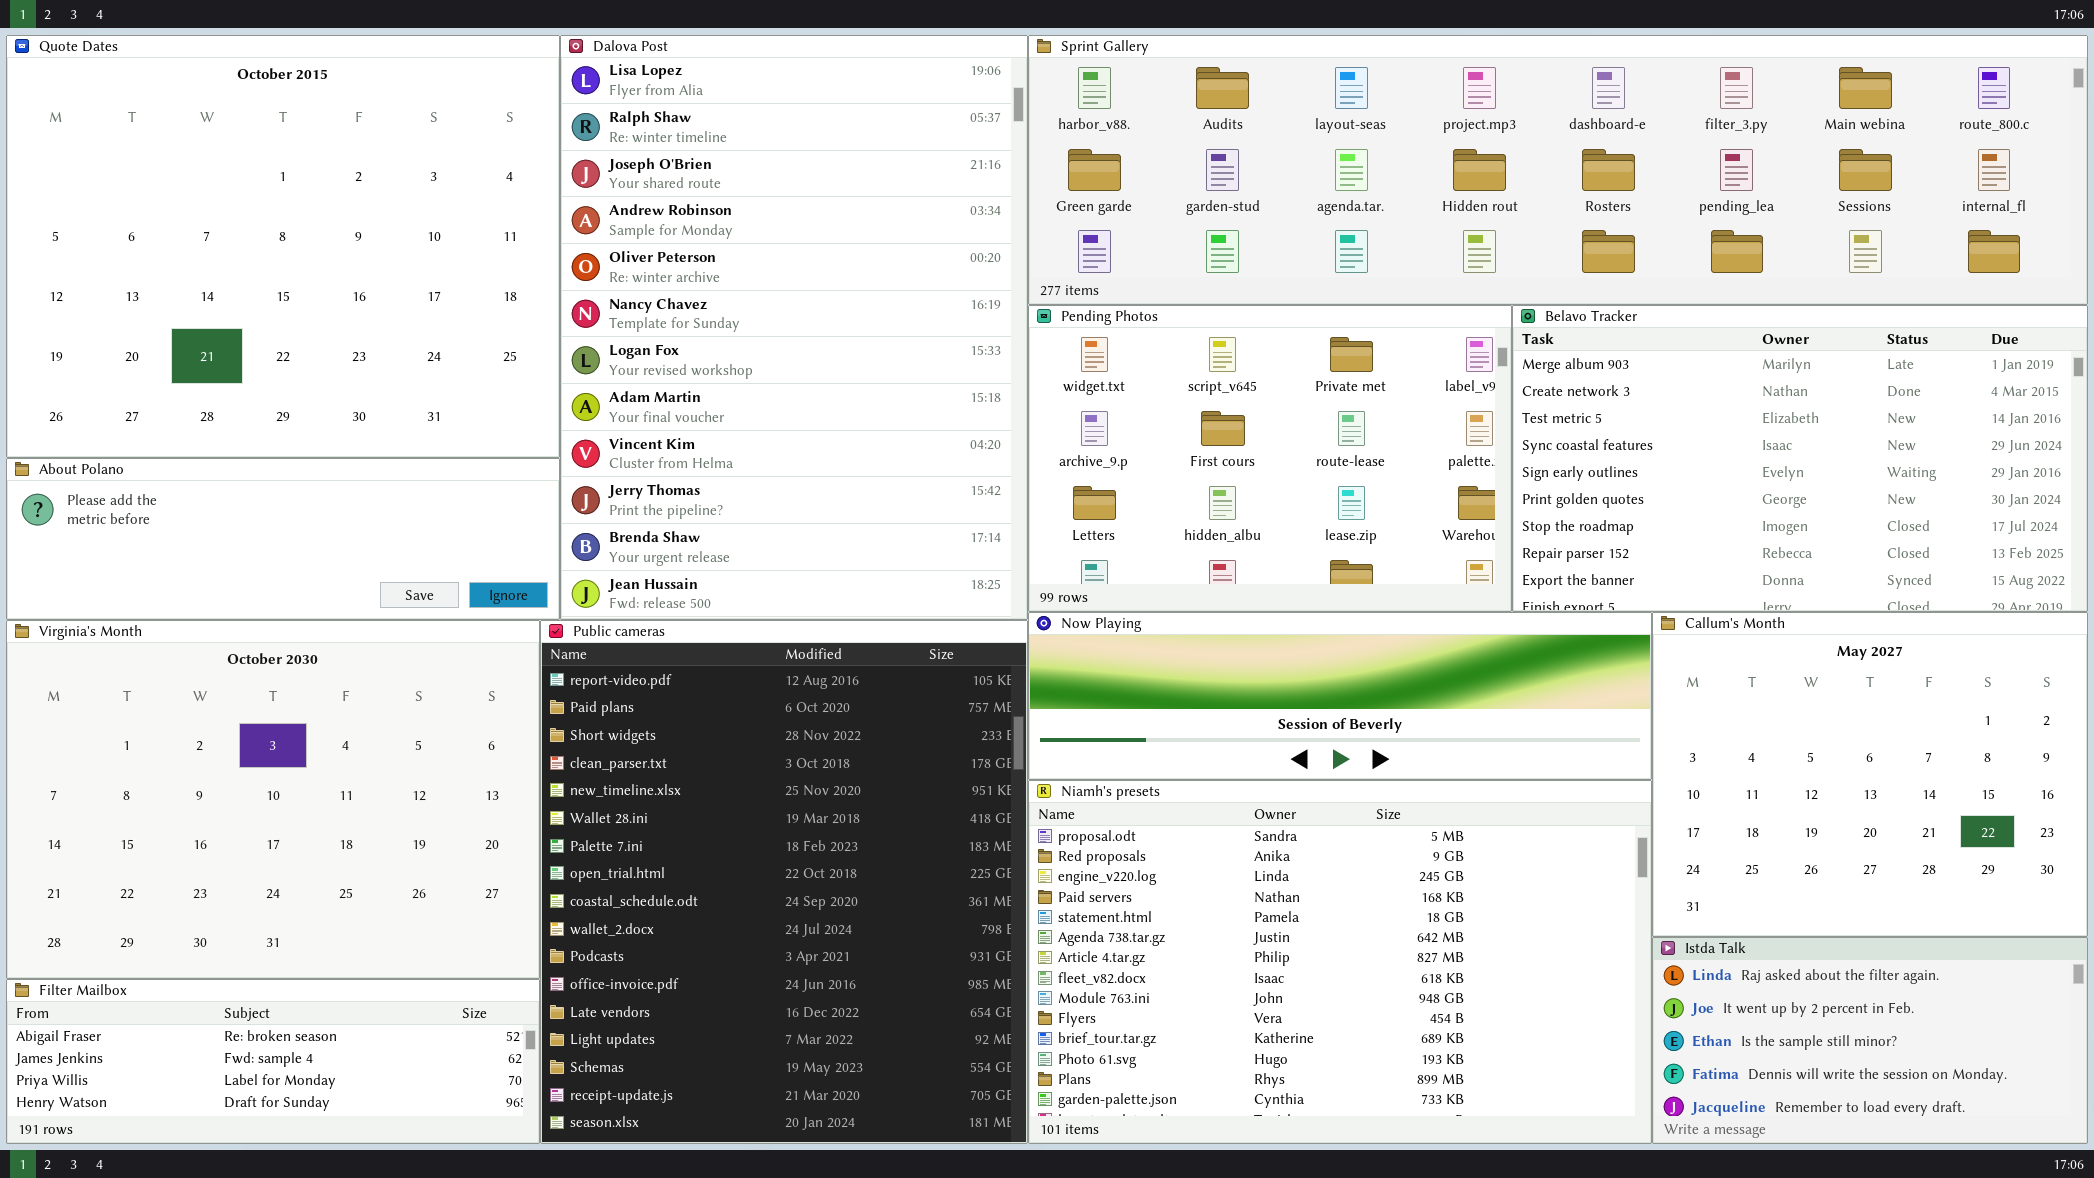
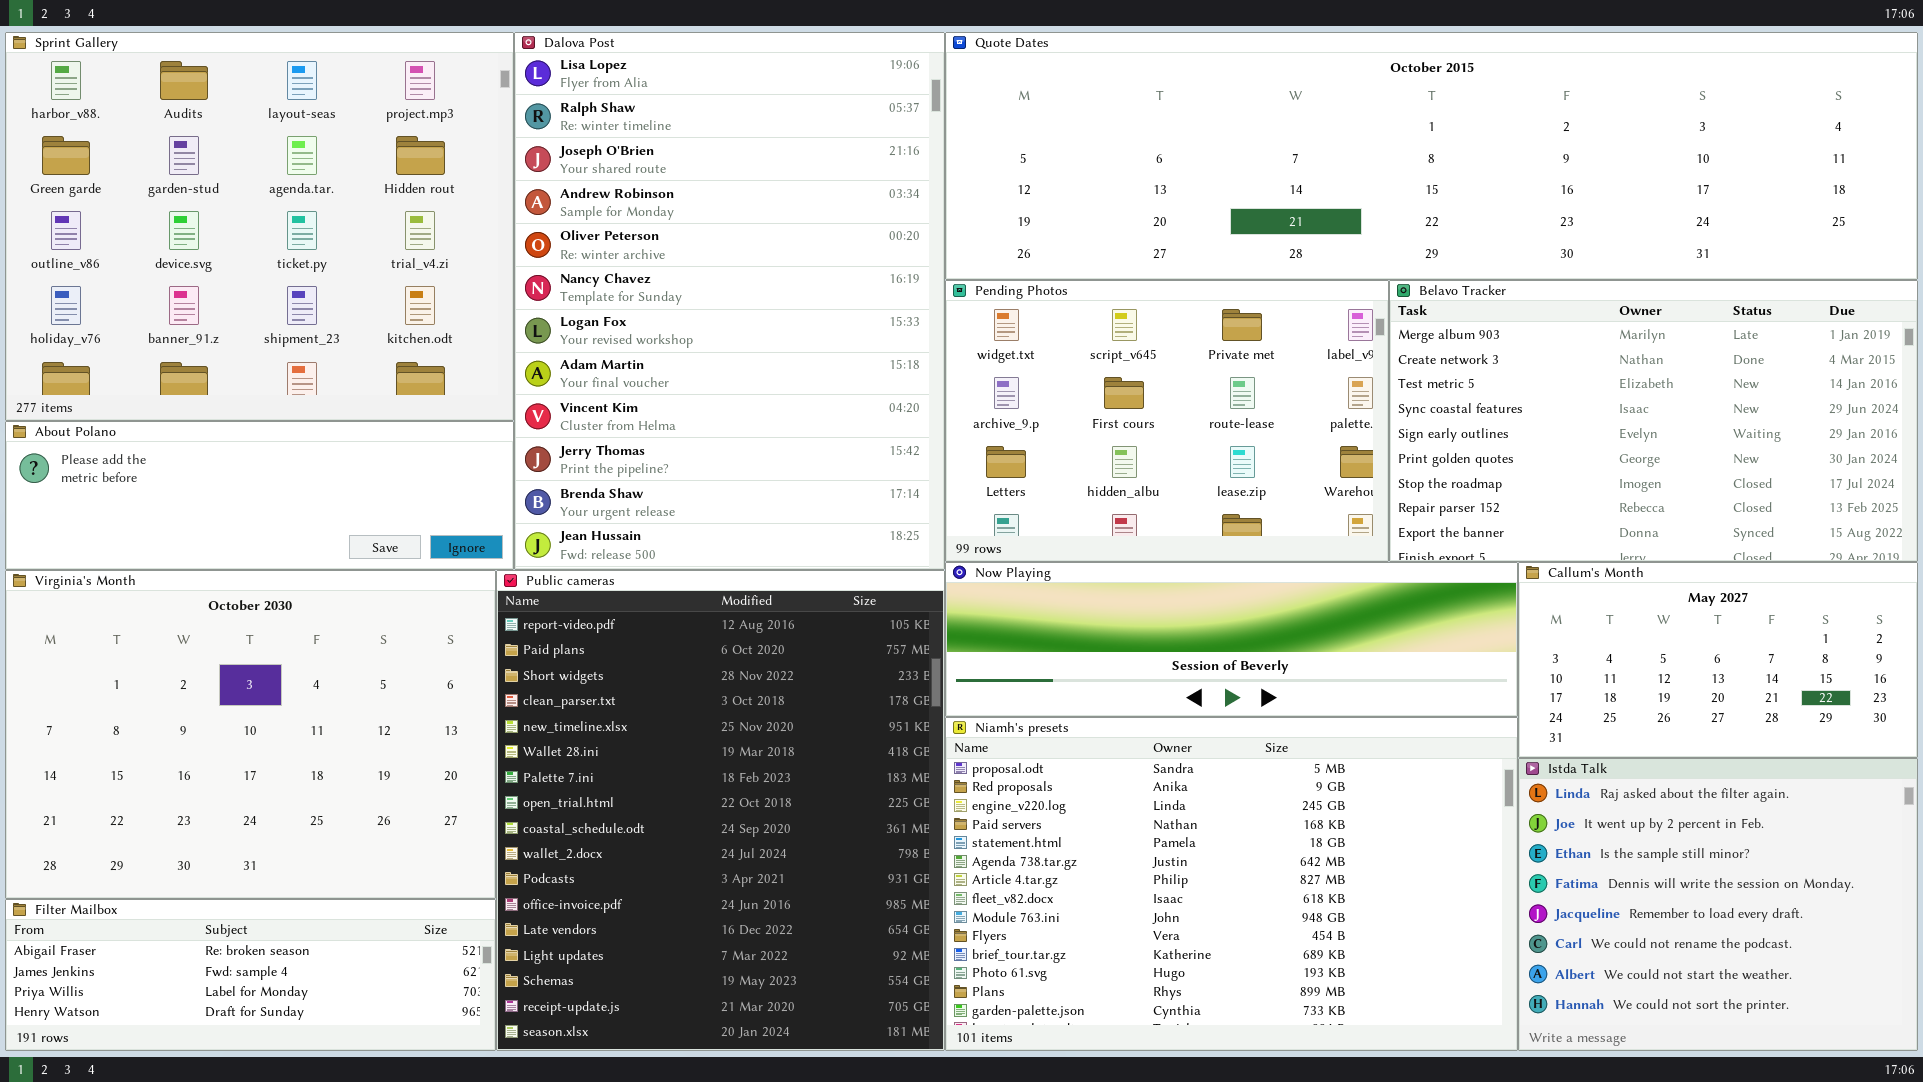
Quote Dates: [6,35,560,458] -> [945,32,1918,280], moved, resized
Sprint Gallery: [1028,35,2088,305] -> [5,32,514,421], moved, resized
Callum's Month: [1652,612,2088,937] -> [1518,562,1918,758], resized
Istda Talk: [1652,937,2088,1144] -> [1518,758,1918,1051], resized

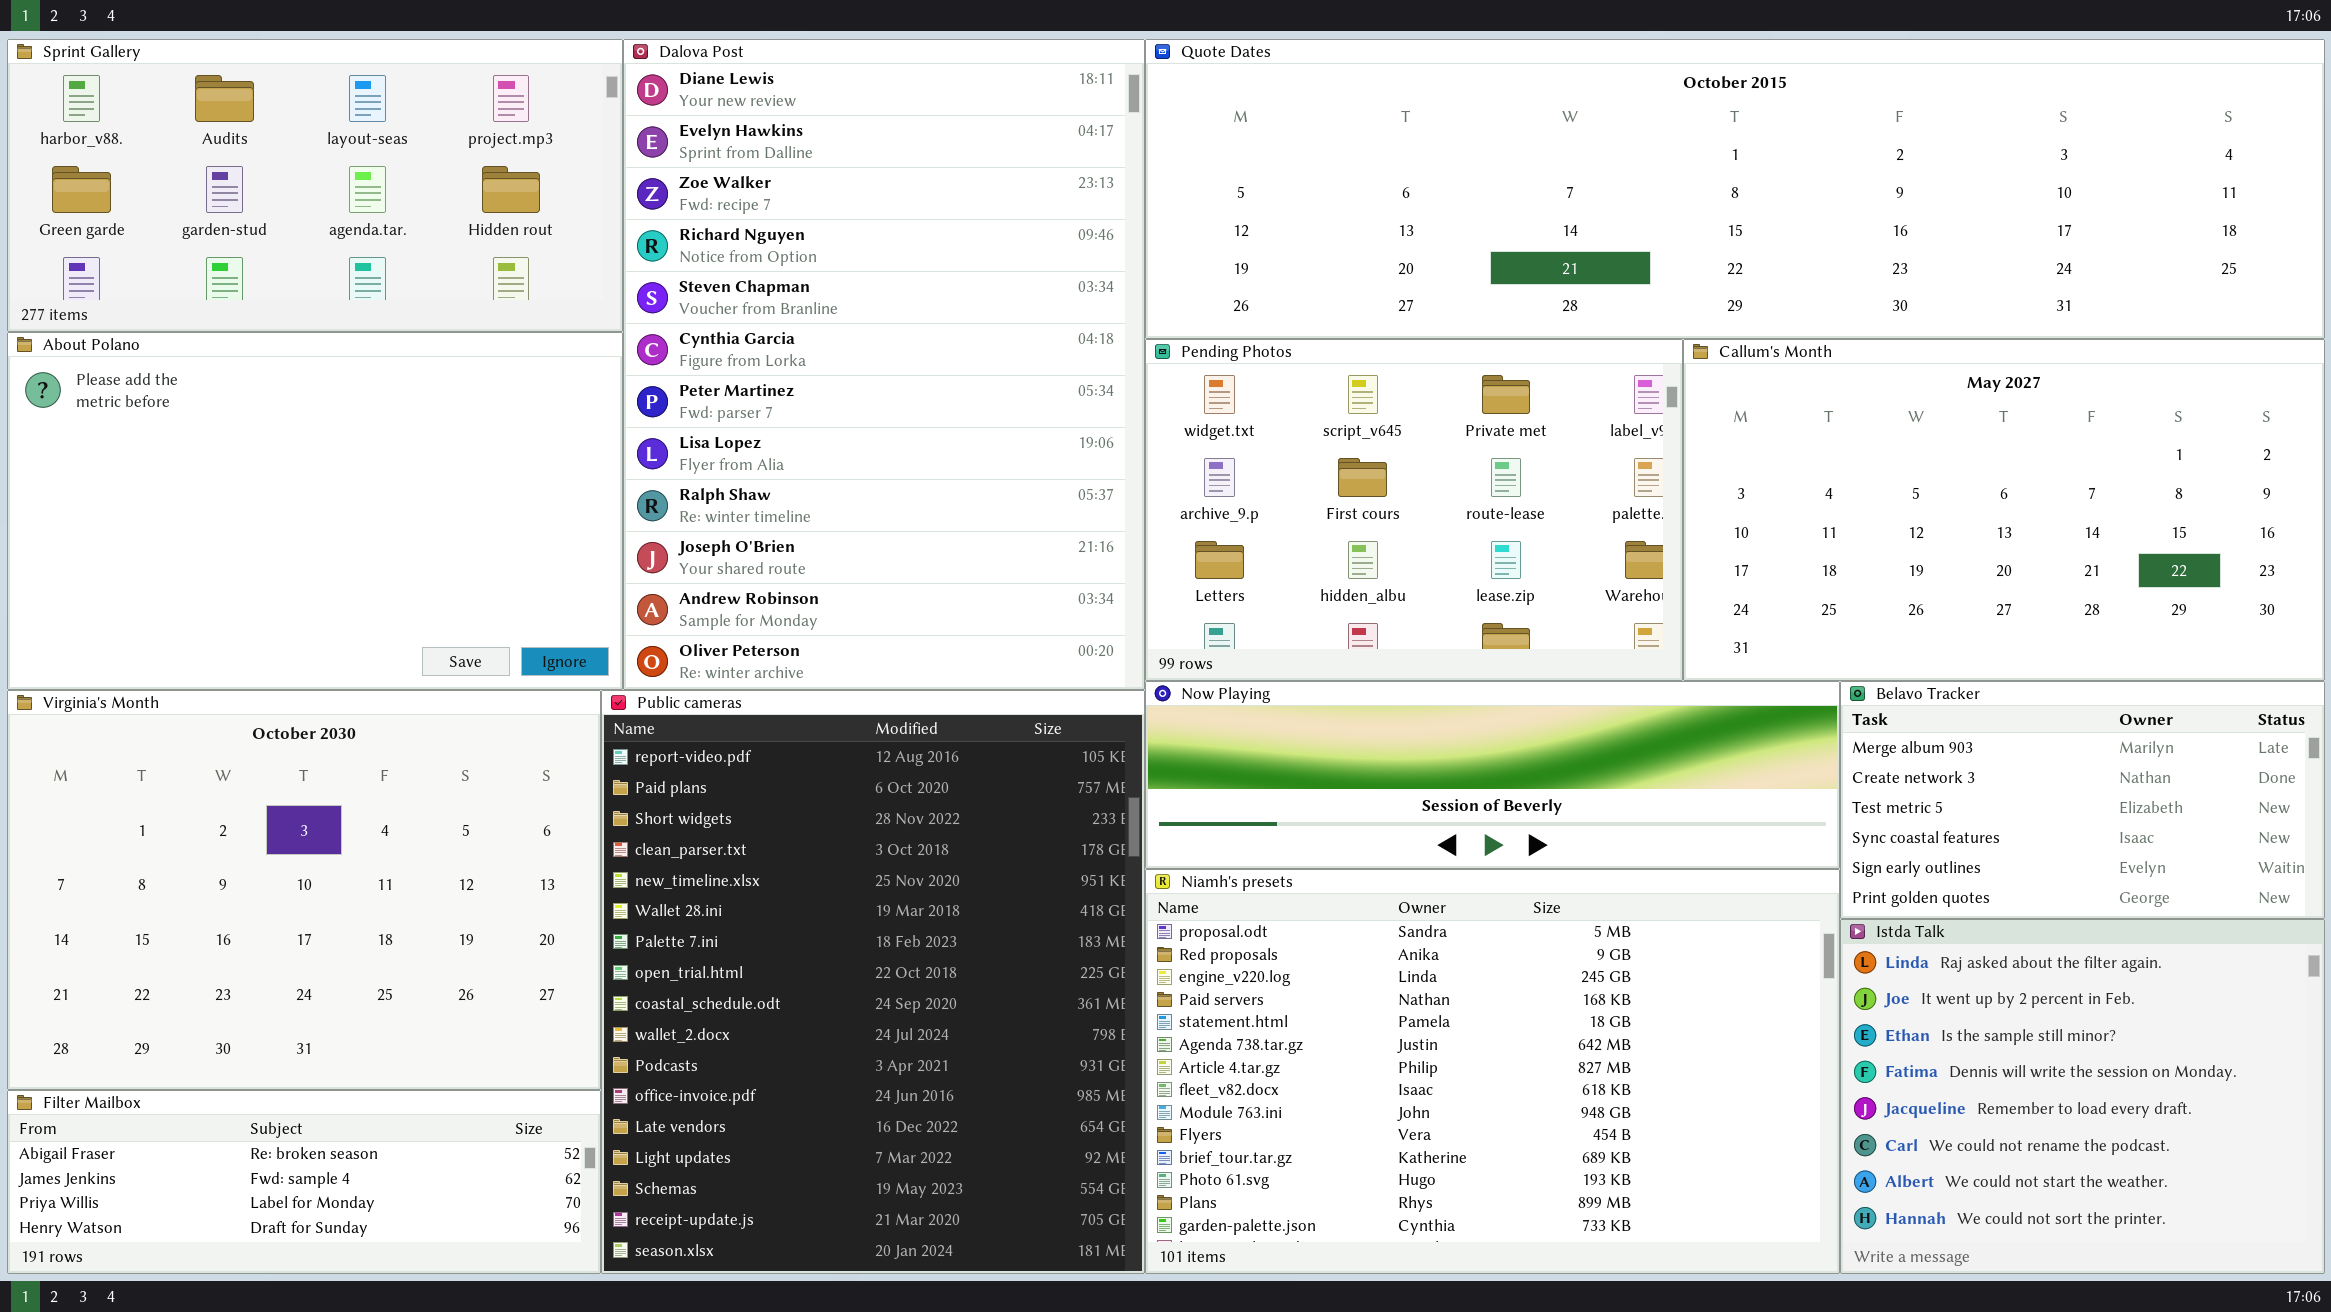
Sprint Gallery: [5,32,514,421] -> [7,39,623,332], resized
Dalova Post: [514,32,945,570] -> [623,39,1145,690], scrolled up 7 rows
Belavo Tracker: [1389,280,1918,562] -> [1840,681,2325,919], moved, resized
About Polano: [5,421,514,570] -> [7,332,623,690], resized
Callum's Month: [1518,562,1918,758] -> [1683,339,2325,681], moved, resized

